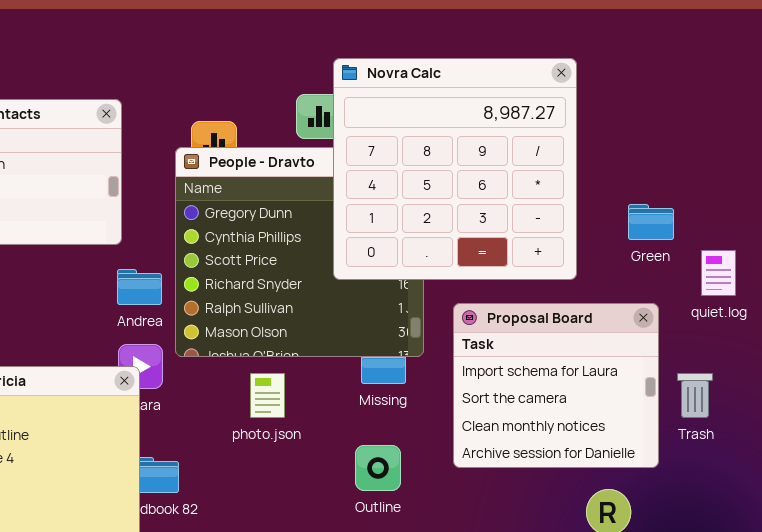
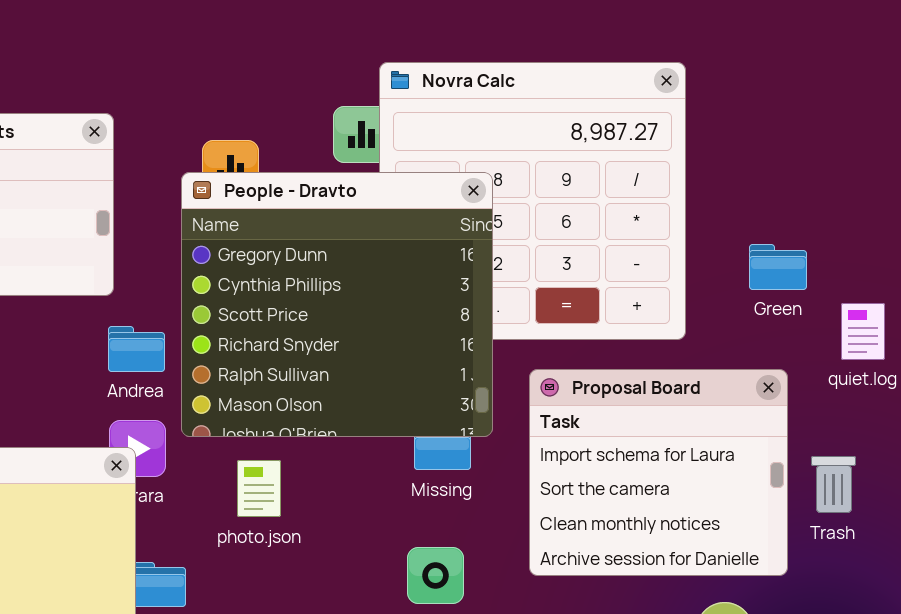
People - Dravto: [175,147,424,357] -> [181,172,493,437], raised
photo.json: [250,373,285,418] -> [237,460,281,517], moved

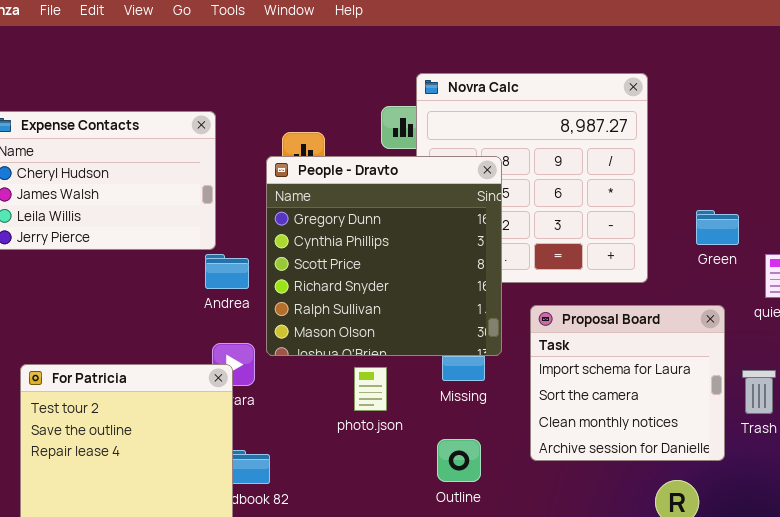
Andrea: [108,326,165,372] -> [205,254,249,289], moved
photo.json: [237,460,281,517] -> [354,367,387,411], moved

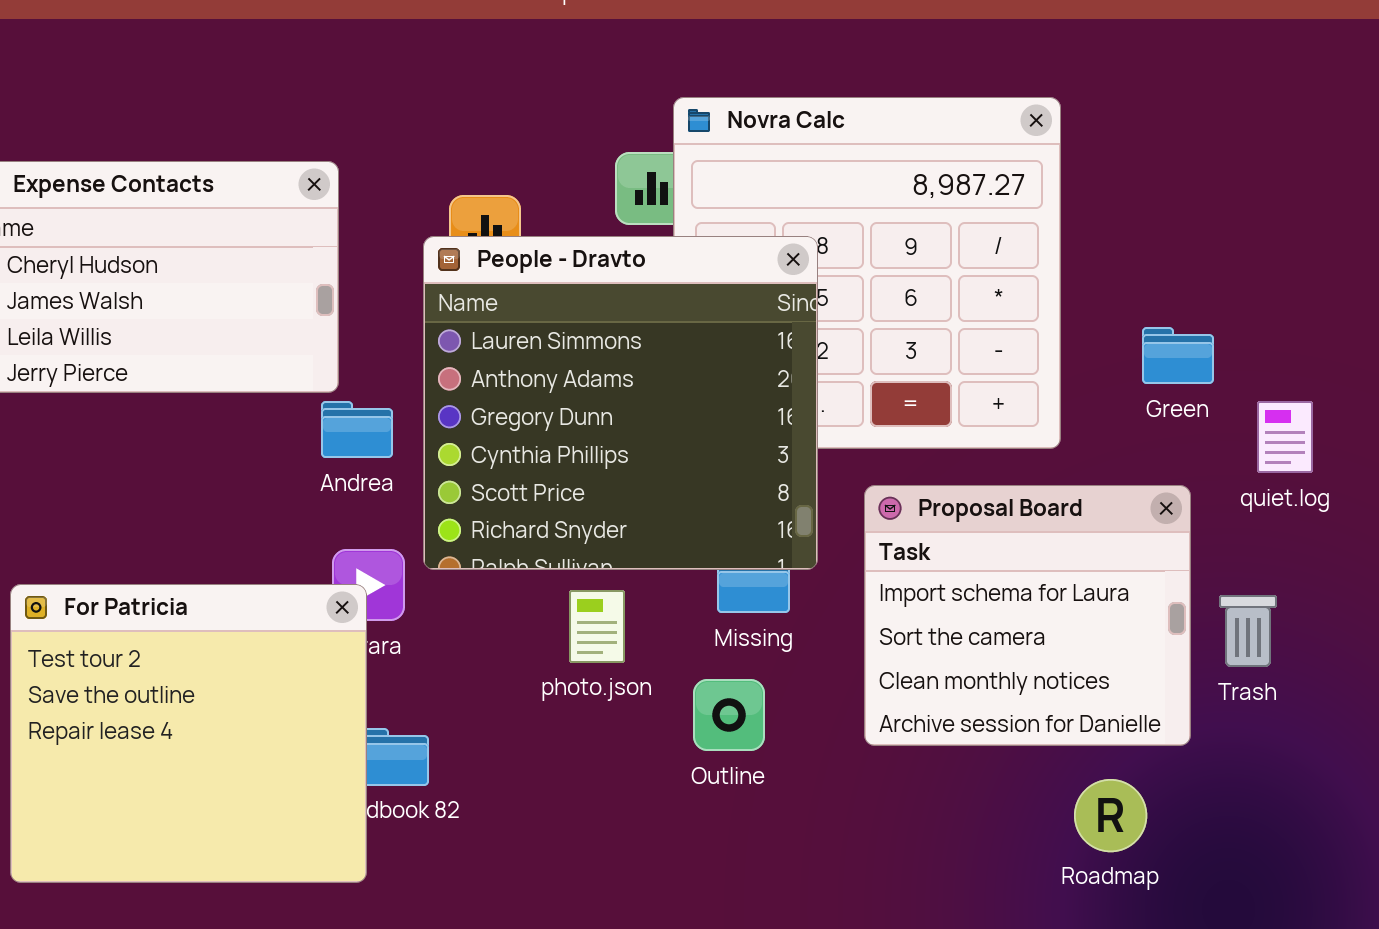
People - Dravto: [266,156,502,356] -> [423,236,818,570], scrolled up 2 rows
Outline: [437,439,481,482] -> [693,679,765,751], moved

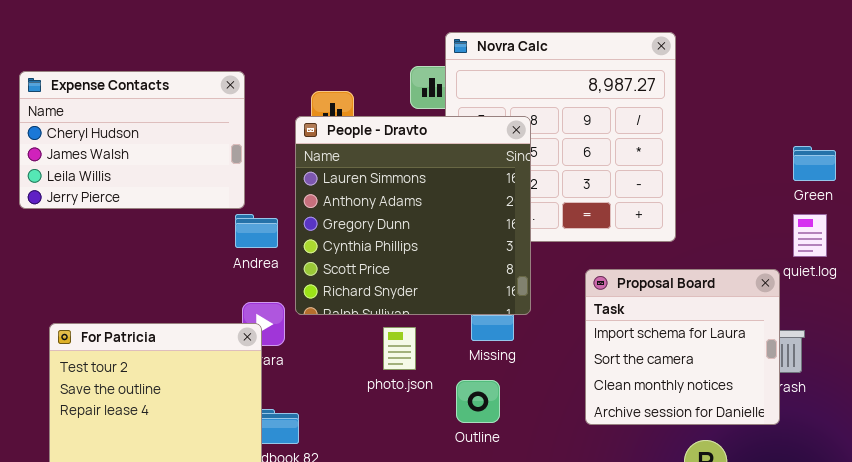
Green: [1142,327,1214,384] -> [793,146,836,181], moved
Proposal Board: [864,485,1191,746] -> [585,269,780,425], moved

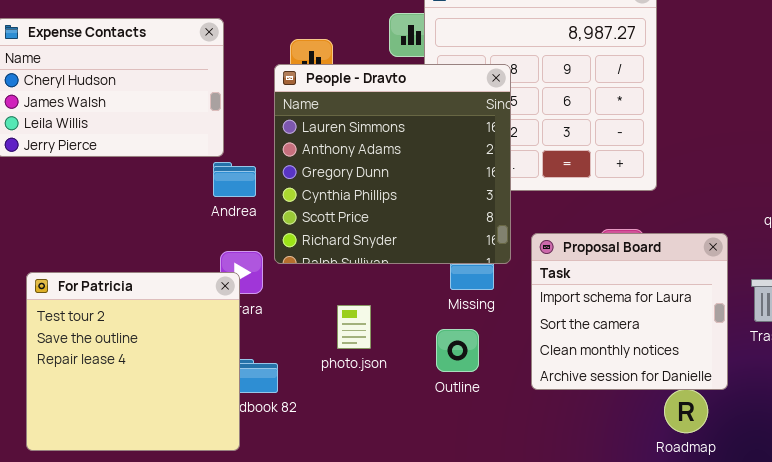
Proposal Board: [585,269,780,425] -> [531,233,728,390], moved
photo.json: [383,327,416,370] -> [337,305,371,349], moved

